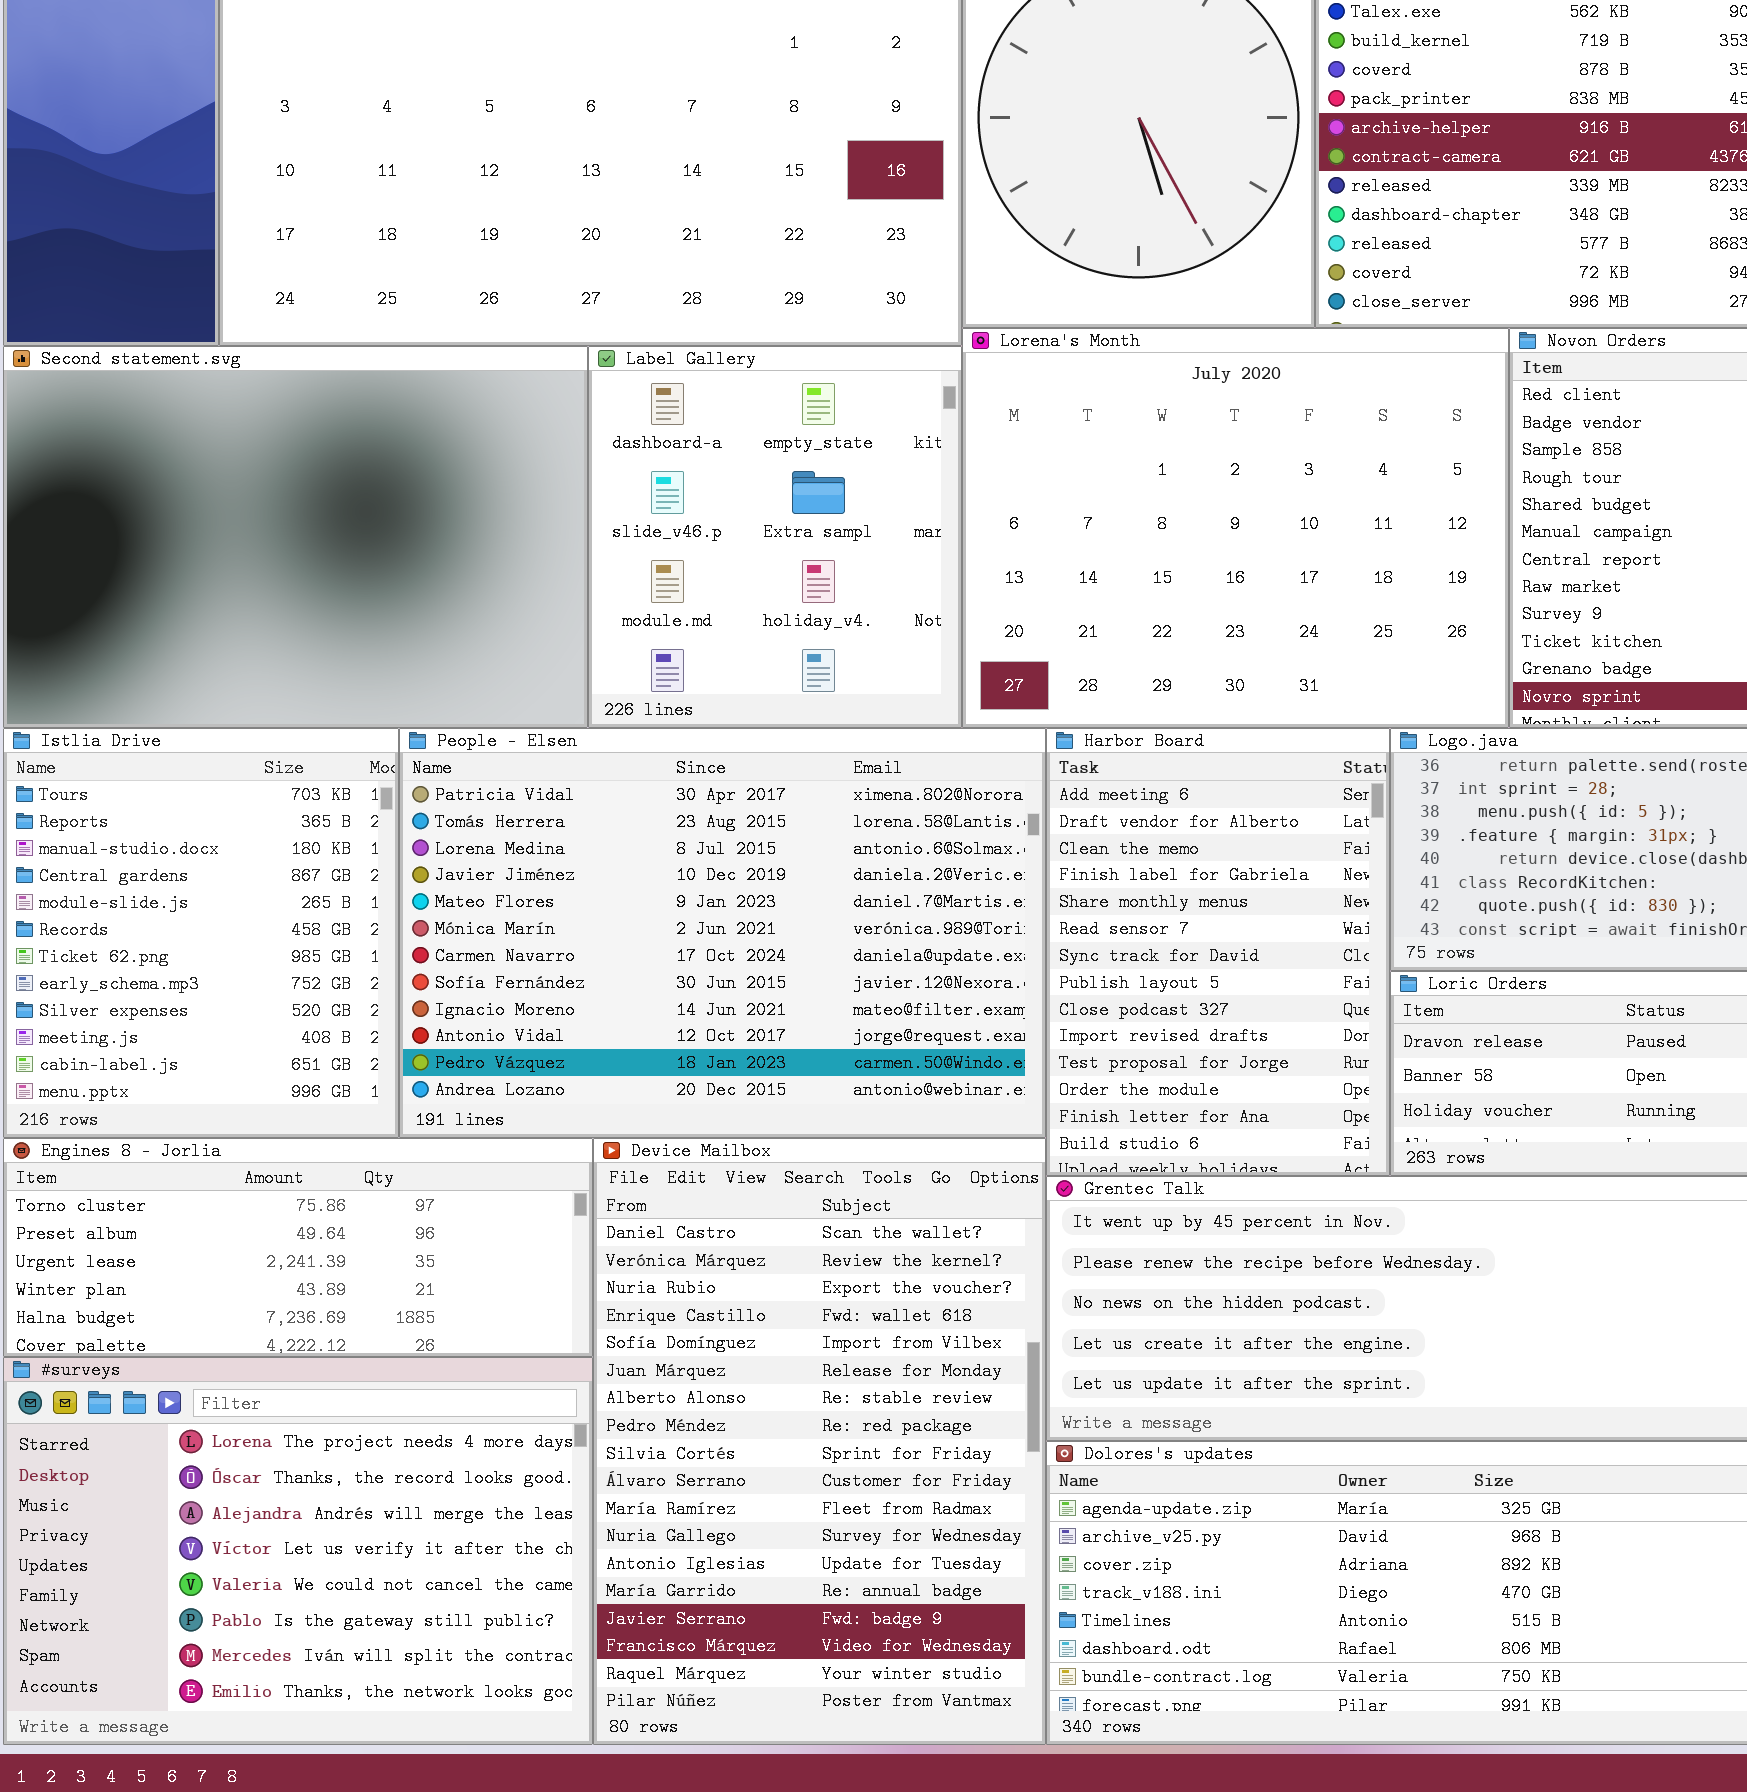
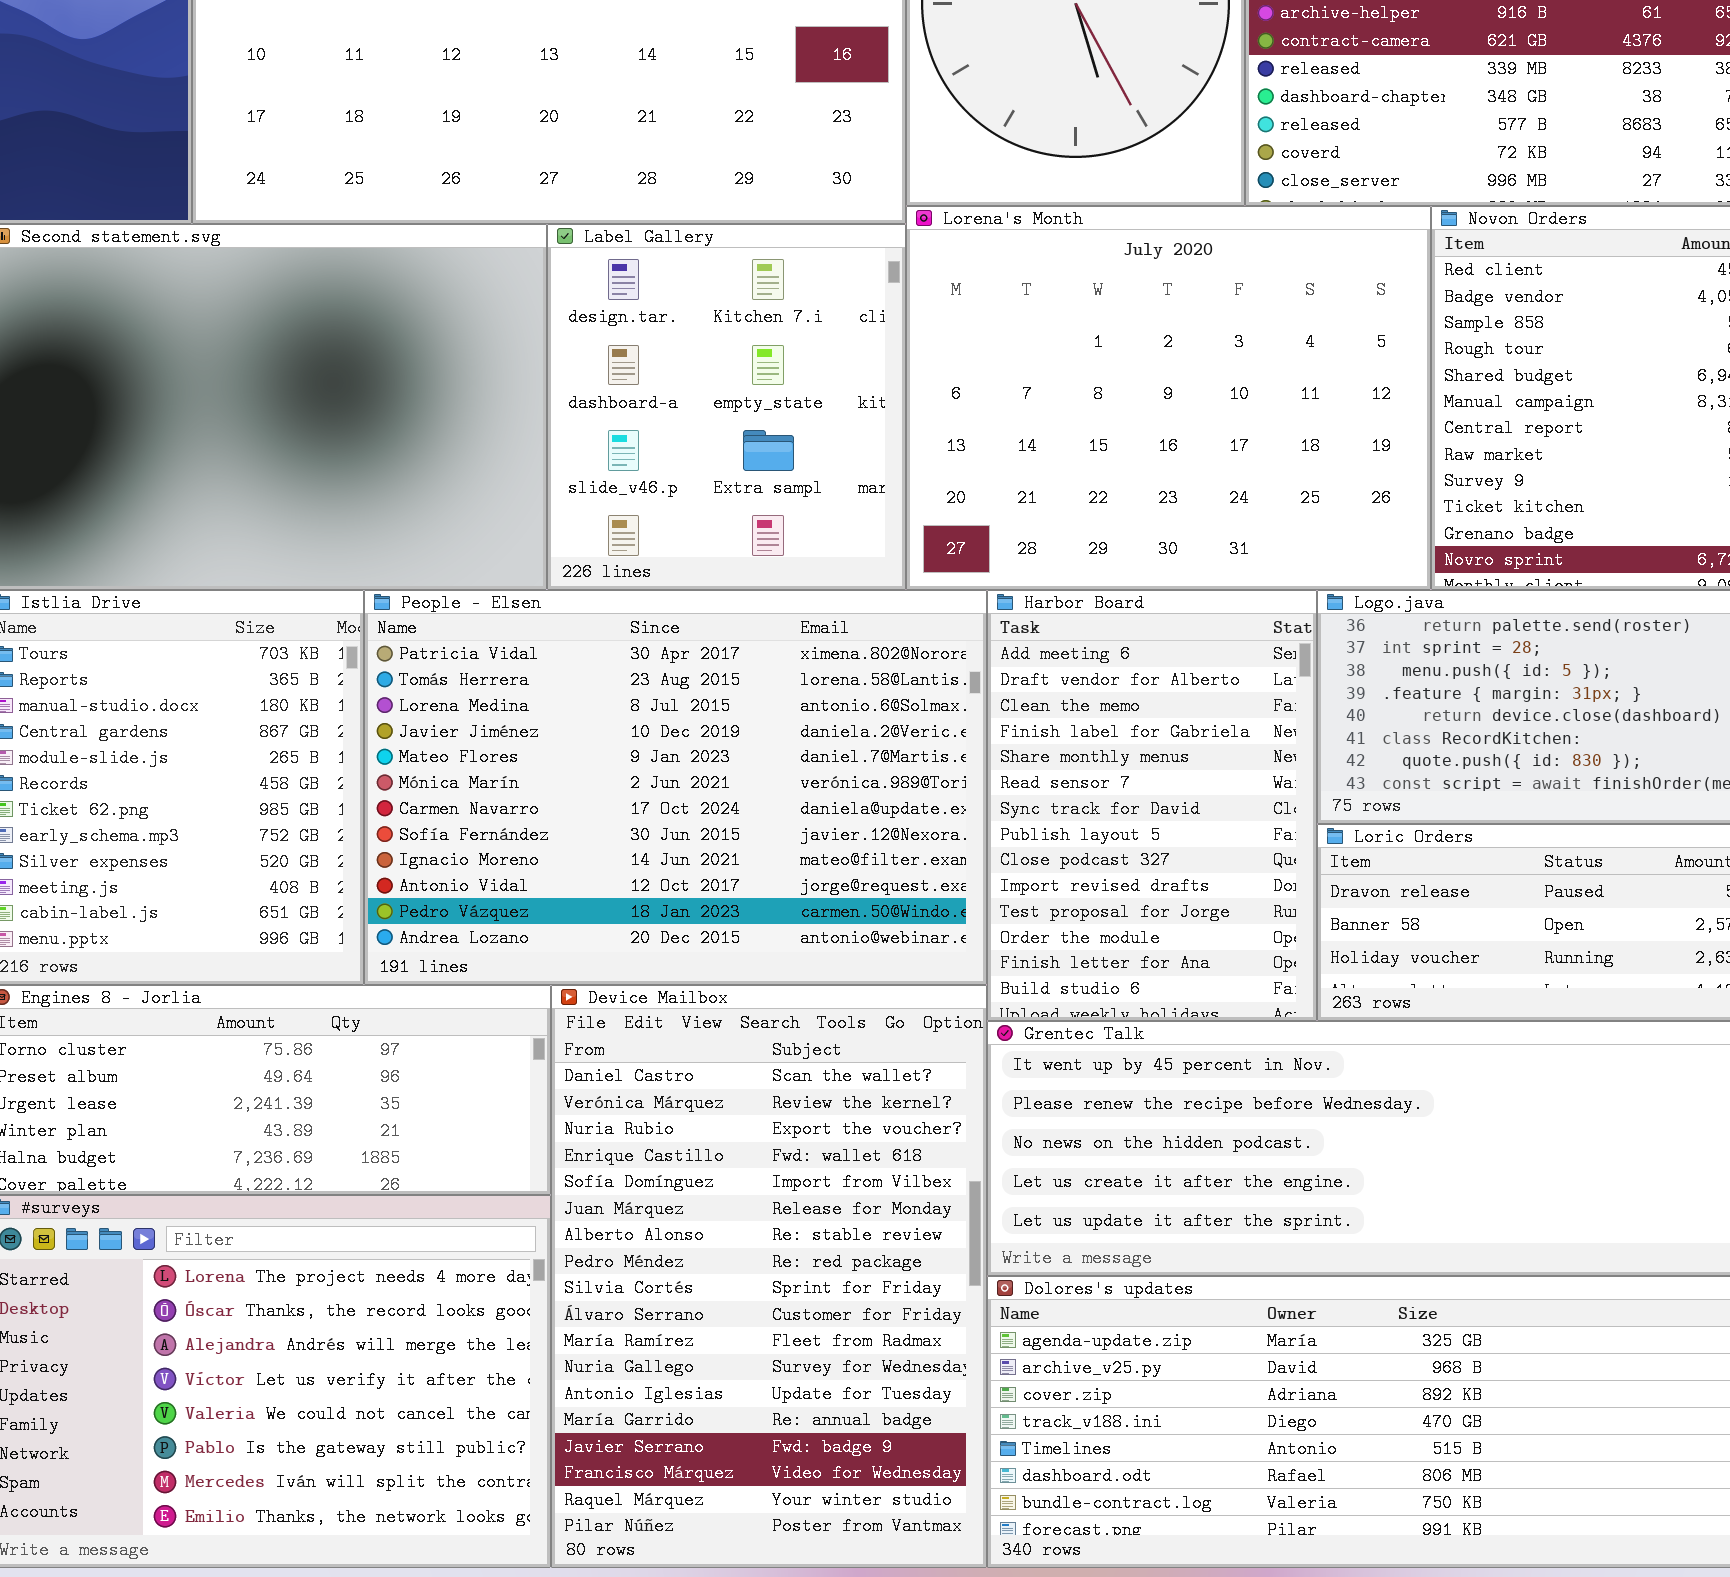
Label Gallery: [588,346,962,728] -> [547,224,906,590], scrolled up 1 row

